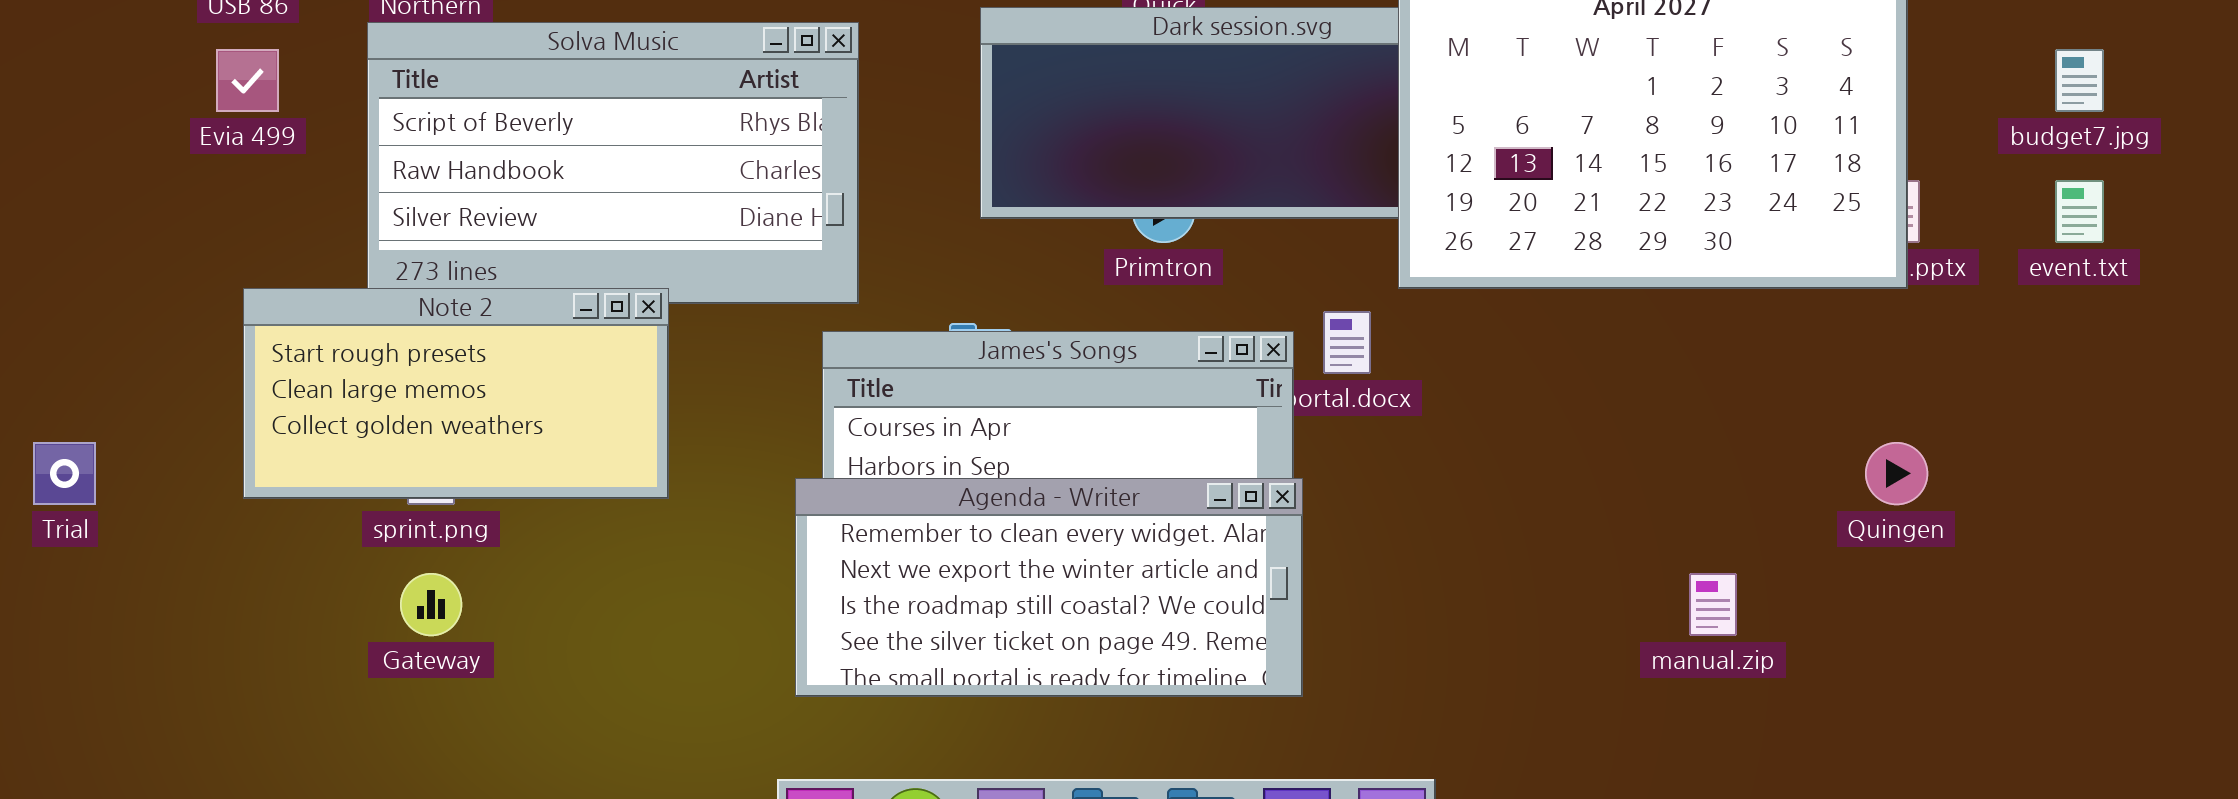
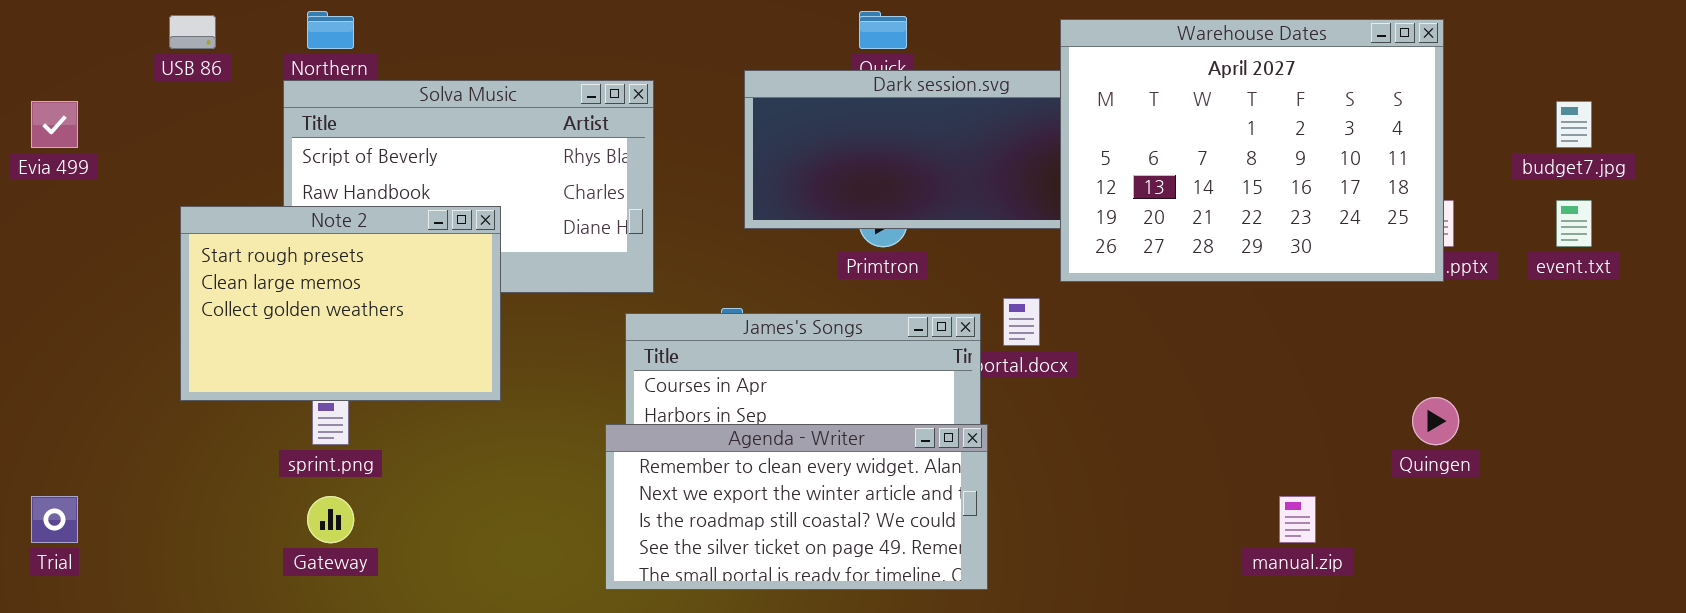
Evia 499: [216,49,279,112] -> [31,101,78,148], moved
Note 2: [243,288,669,499] -> [180,206,501,401], moved, resized
Trial: [33,442,96,505] -> [31,496,78,543], moved

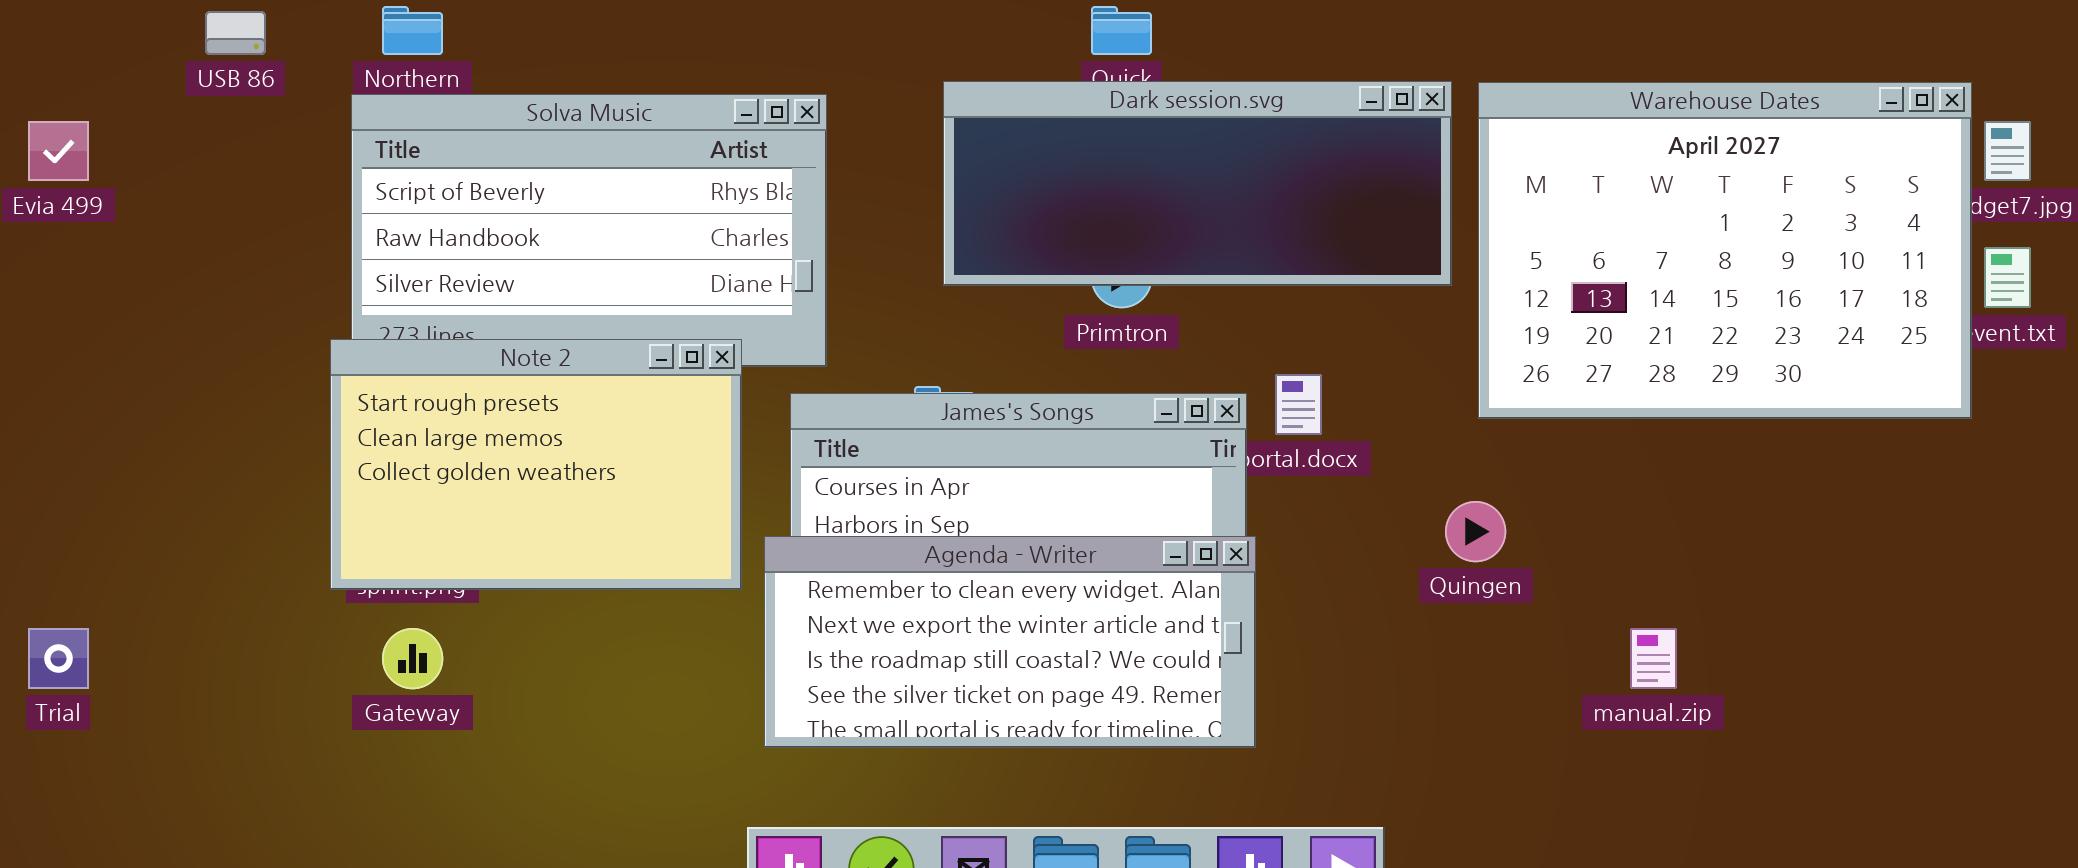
Warehouse Dates: [1060,19,1444,282] -> [1478,82,1972,419], moved
Note 2: [180,206,501,401] -> [330,339,742,590], moved
Quingen: [1412,397,1459,445] -> [1445,501,1506,562], moved

